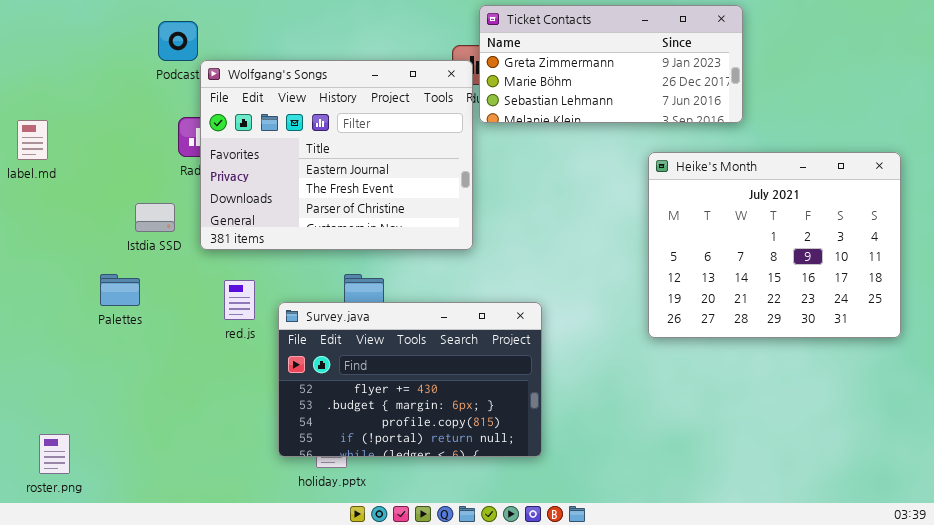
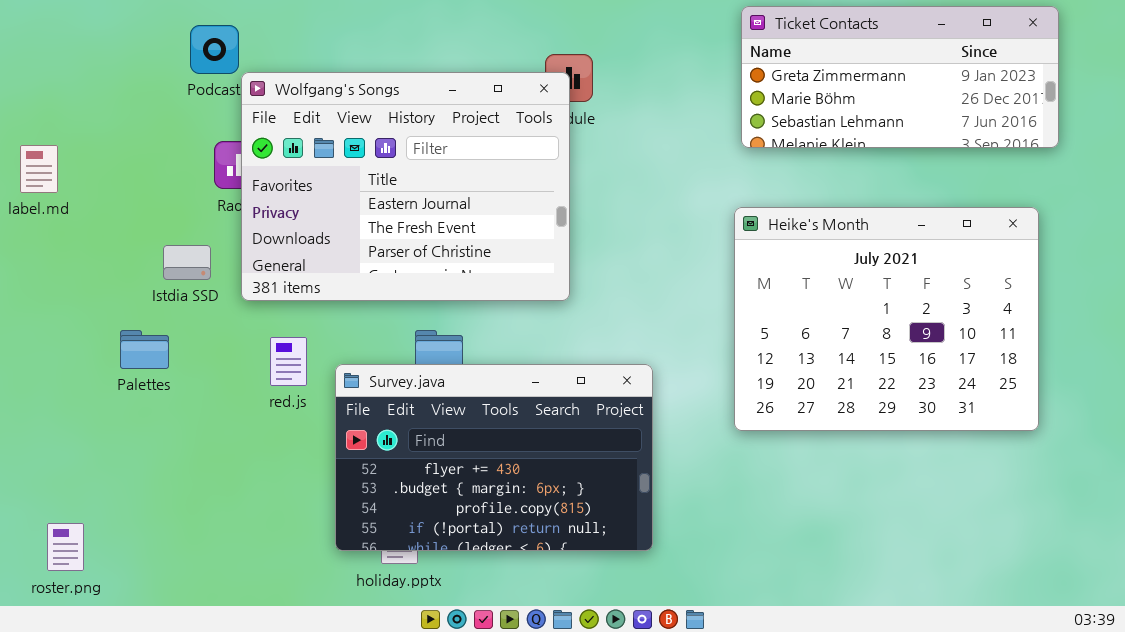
Ticket Contacts: [479,5,743,123] -> [741,6,1059,148], moved
Heike's Month: [648,152,901,338] -> [734,207,1039,431], moved

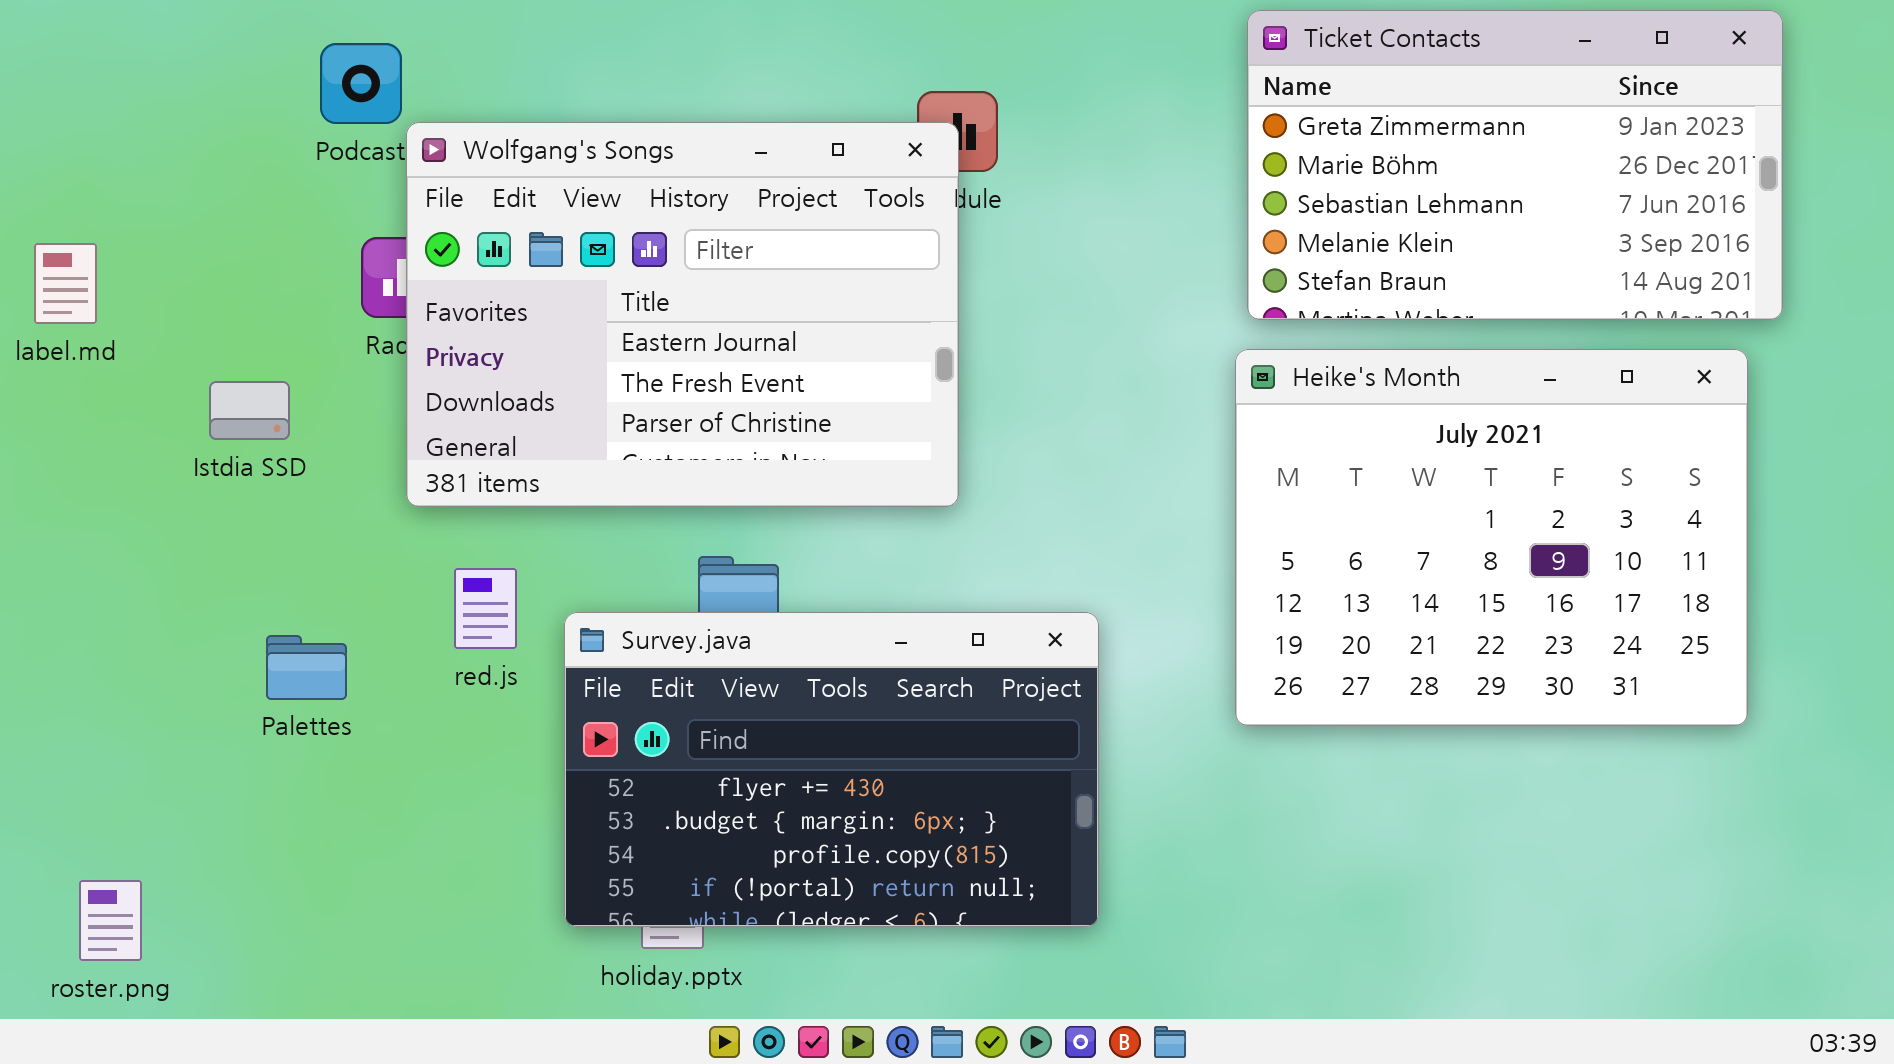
Ticket Contacts: [741,6,1059,148] -> [1247,10,1783,320], resized
Istdia SSD: [163,245,211,280] -> [209,381,290,440], moved
Palettes: [120,330,169,369] -> [266,635,347,700], moved

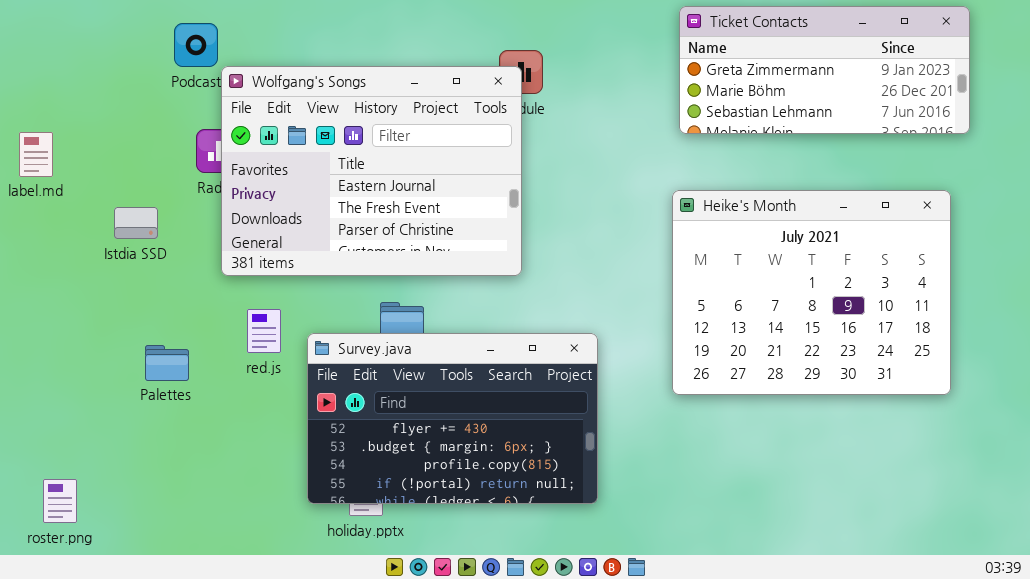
Ticket Contacts: [1247,10,1783,320] -> [679,6,970,134], resized

